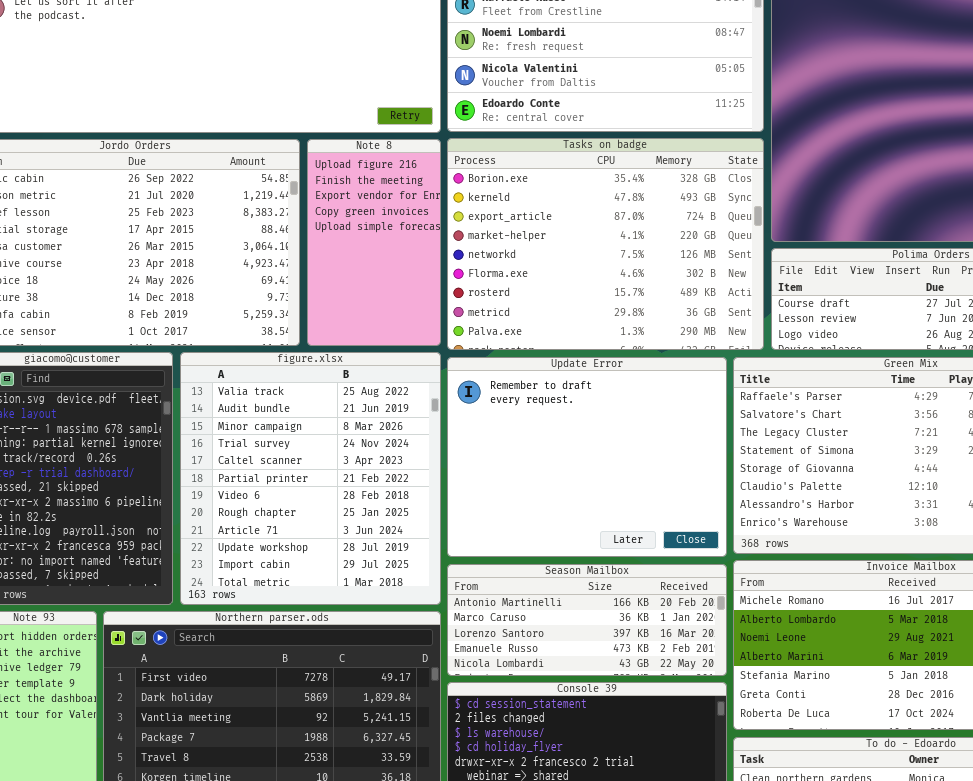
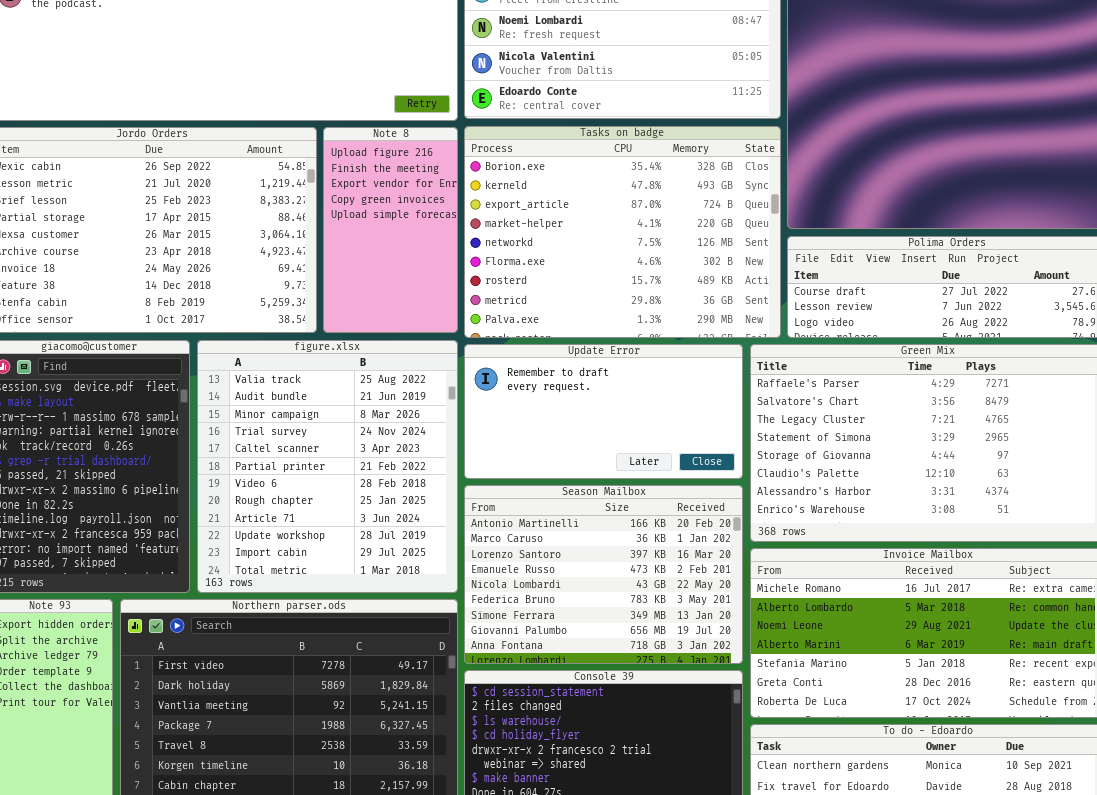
Update Error: [447,357,727,557] -> [464,344,743,479], resized
Season Mailbox: [447,564,727,676] -> [464,485,743,664], resized

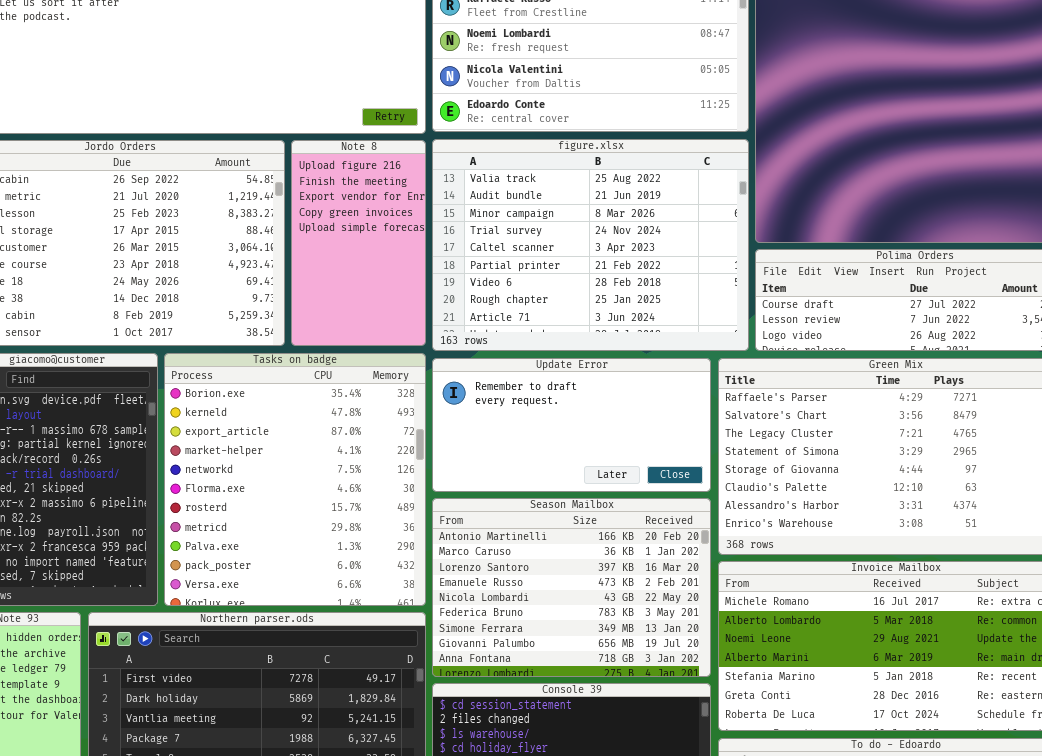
Tasks on badge: [464,126,781,338] -> [164,353,426,606], moved, resized
figure.xlsx: [197,340,458,593] -> [432,139,749,351], moved, resized

